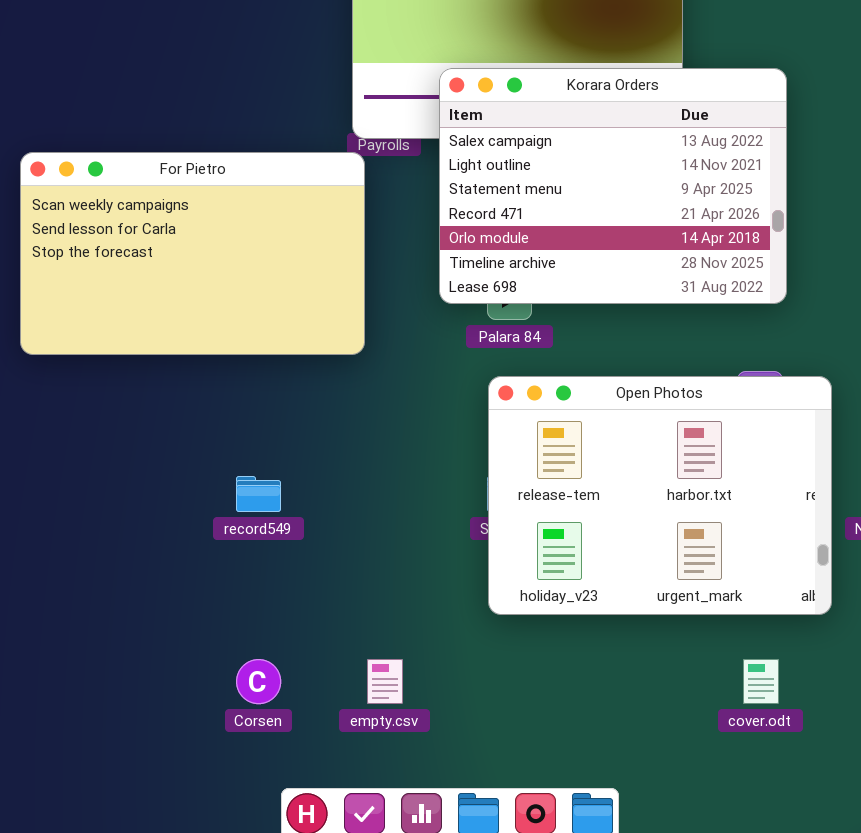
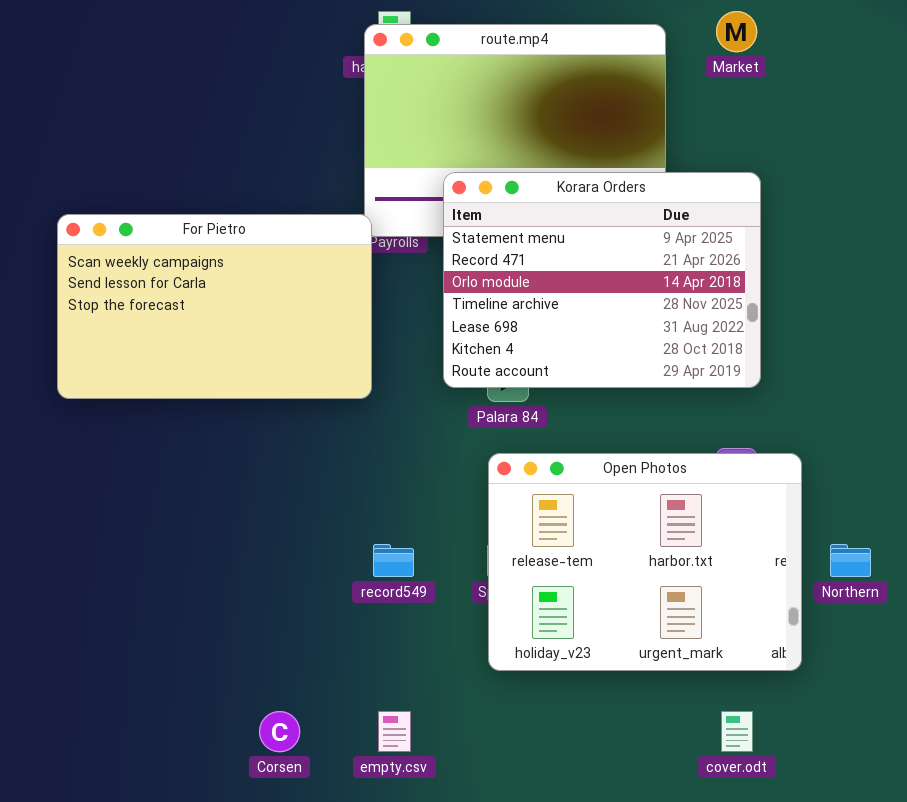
Korara Orders: [439,68,787,304] -> [443,172,761,388], scrolled down 2 rows
For Pietro: [20,152,365,355] -> [57,214,372,399], moved
record549: [236,476,281,512] -> [373,544,414,577], moved

